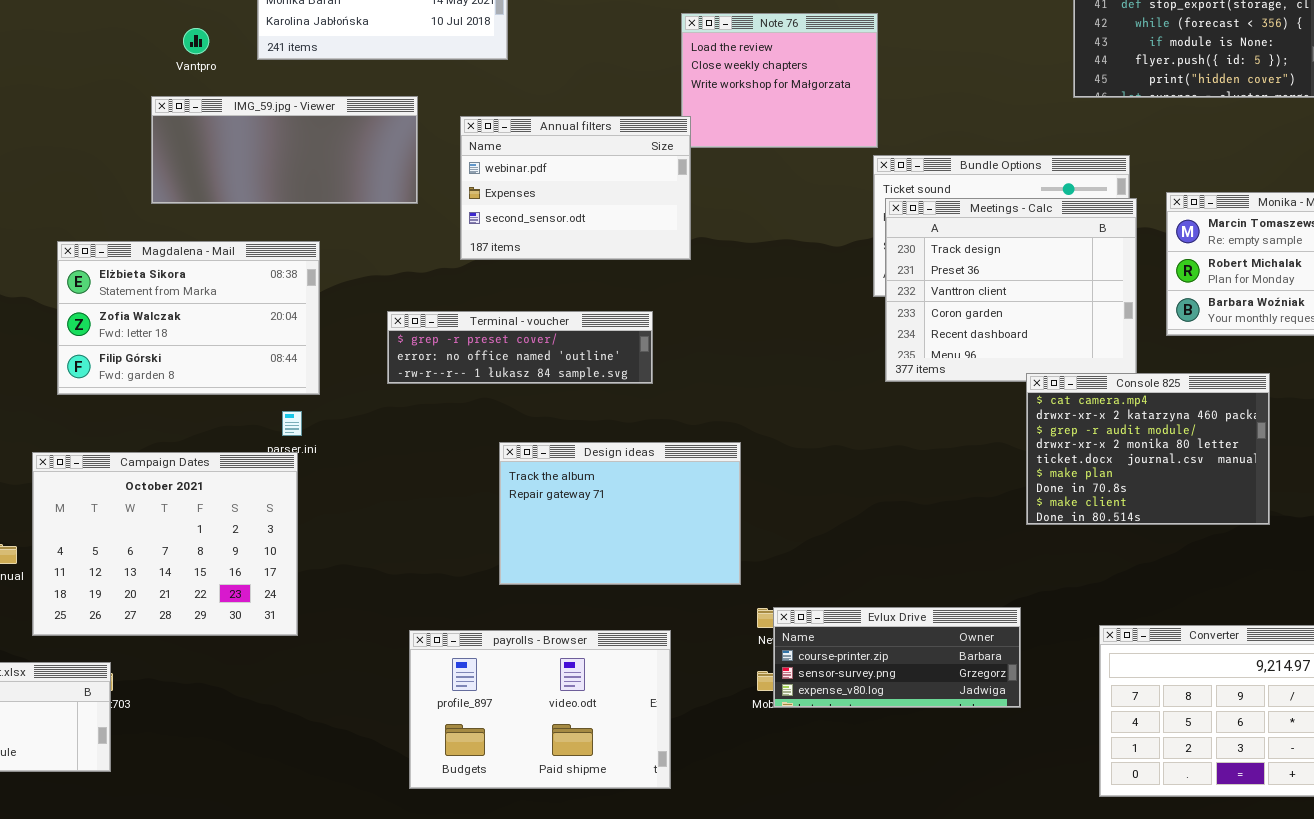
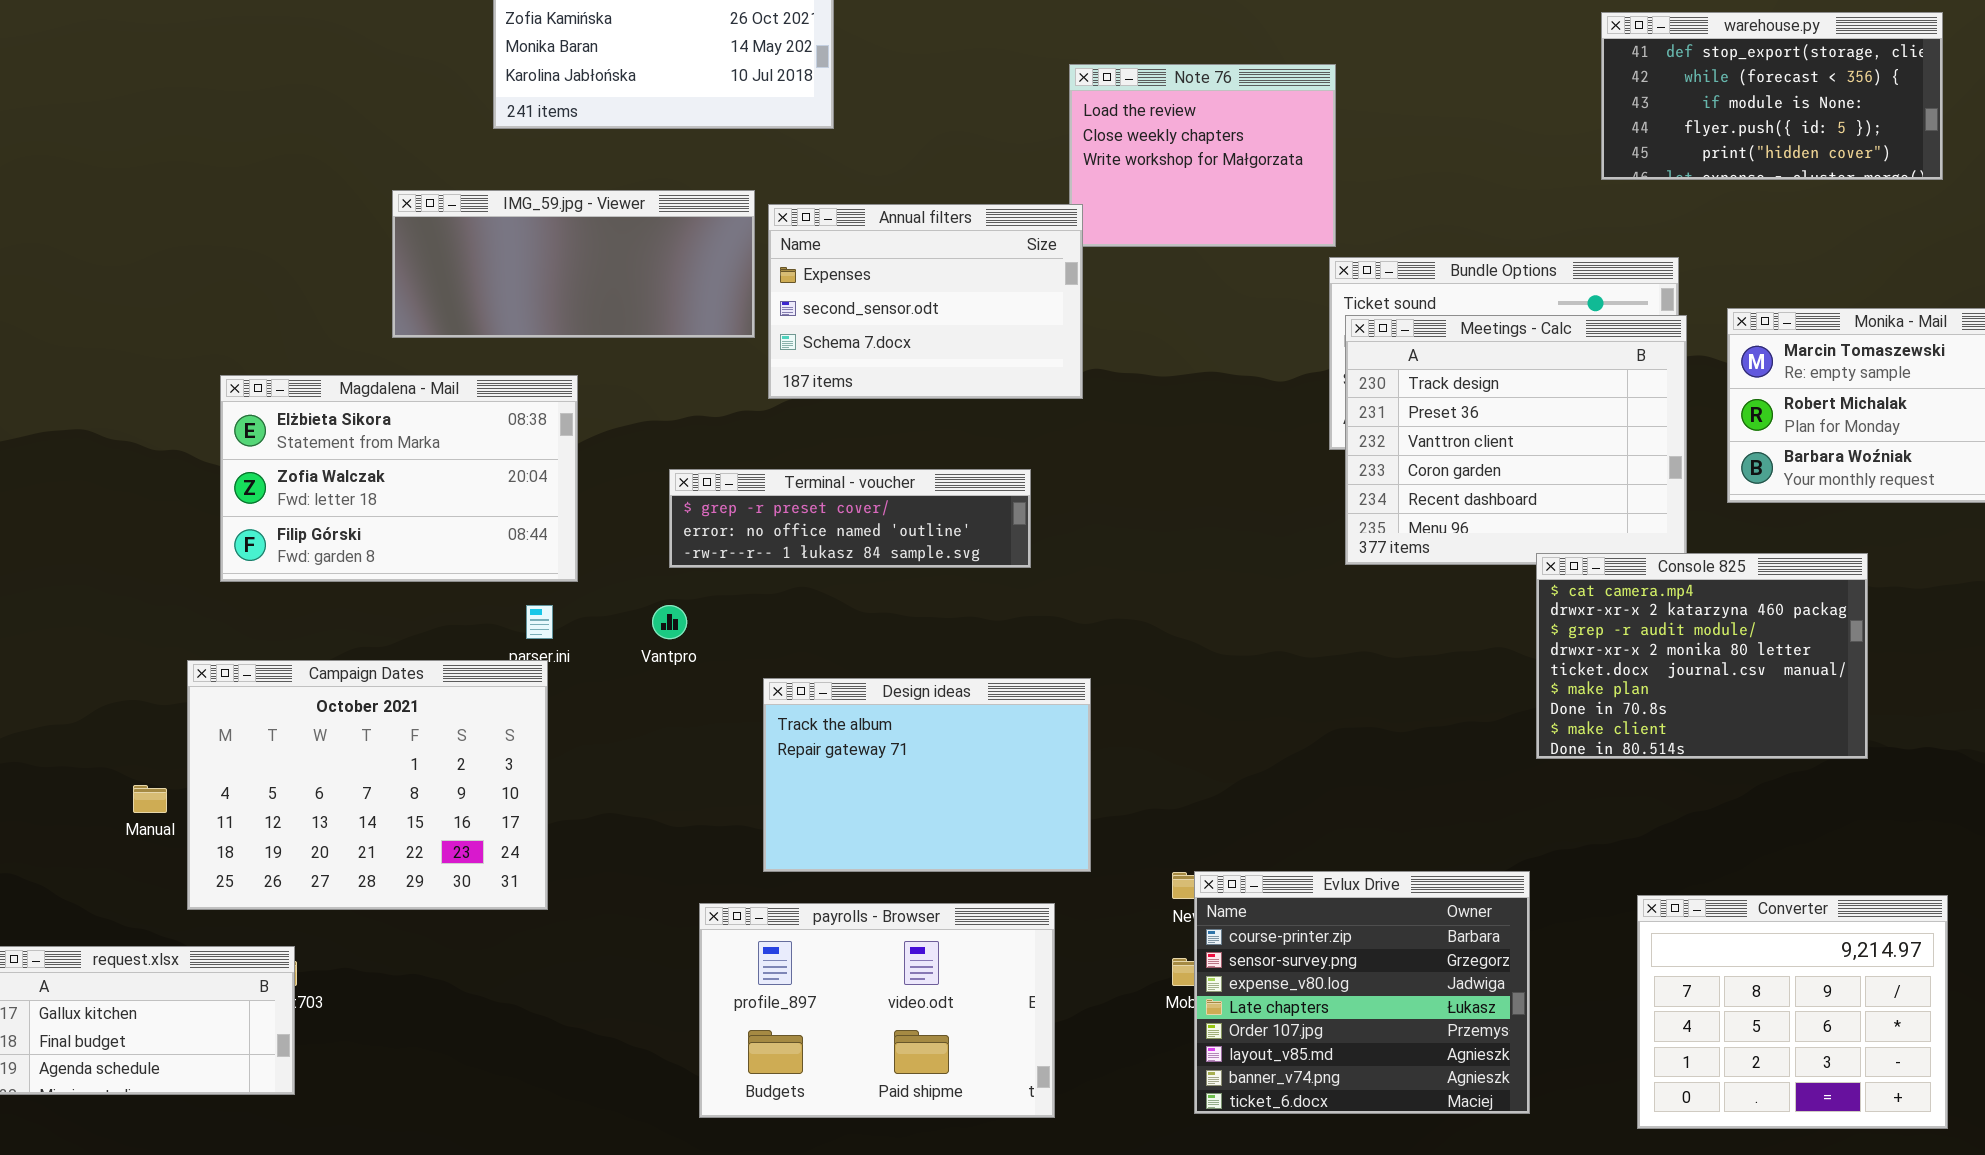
Vantpro: [183,28,209,54] -> [652,605,687,639], moved
IMG_59.jpg - Viewer: [151,96,418,204] -> [392,190,755,338], moved
Annual filters: [460,116,691,260] -> [768,204,1083,399], scrolled down 1 row
Design ideas: [499,442,741,585] -> [763,678,1091,872], moved
Evlux Drive: [773,607,1021,708] -> [1194,871,1530,1114], resized

